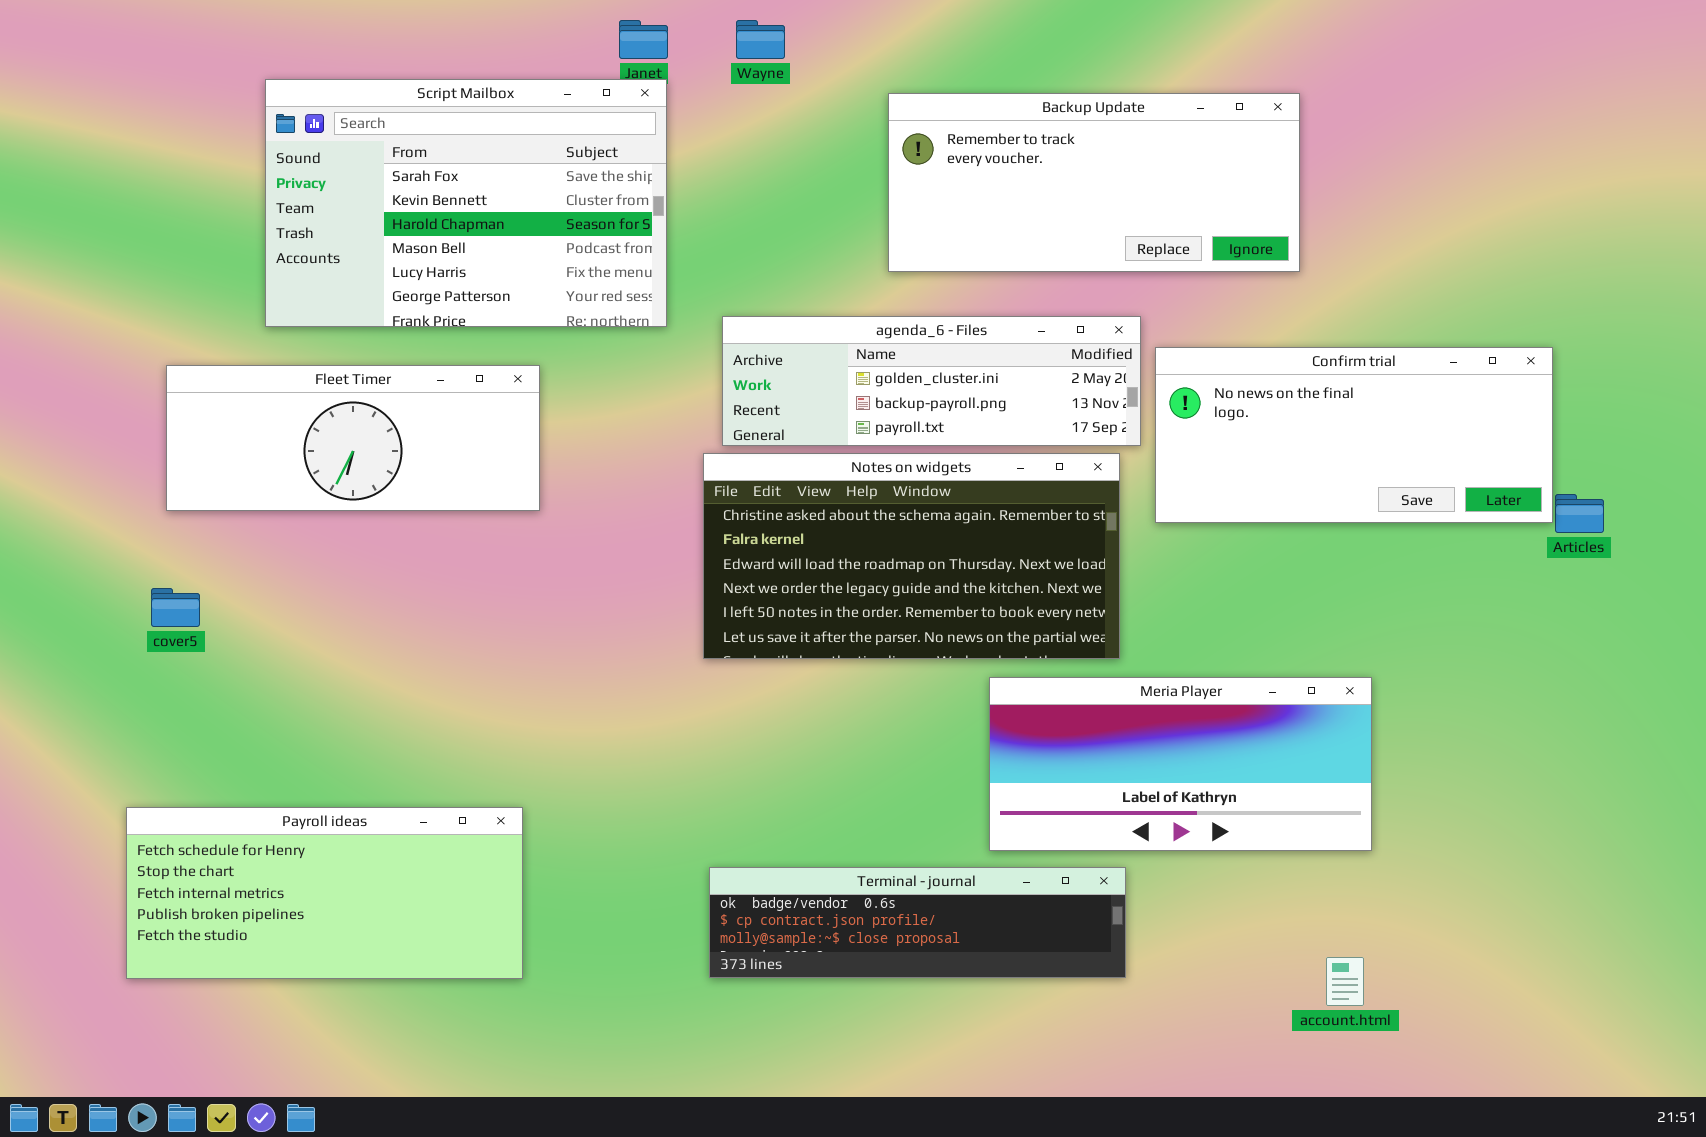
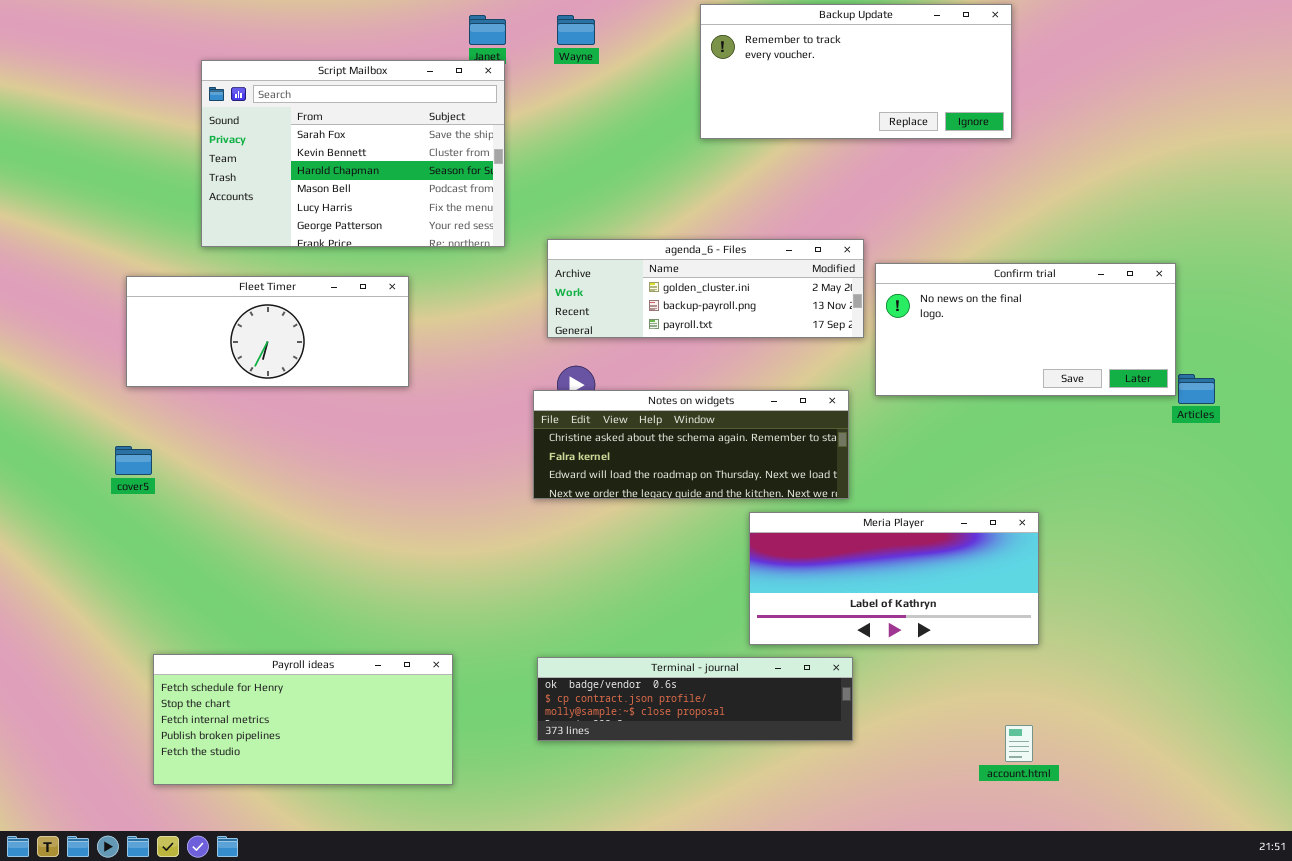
Backup Update: [888,93,1300,272] -> [700,4,1012,139], moved
Notes on widgets: [703,453,1120,659] -> [533,390,849,499], resized
Payroll ideas: [126,807,523,979] -> [153,654,453,785], moved

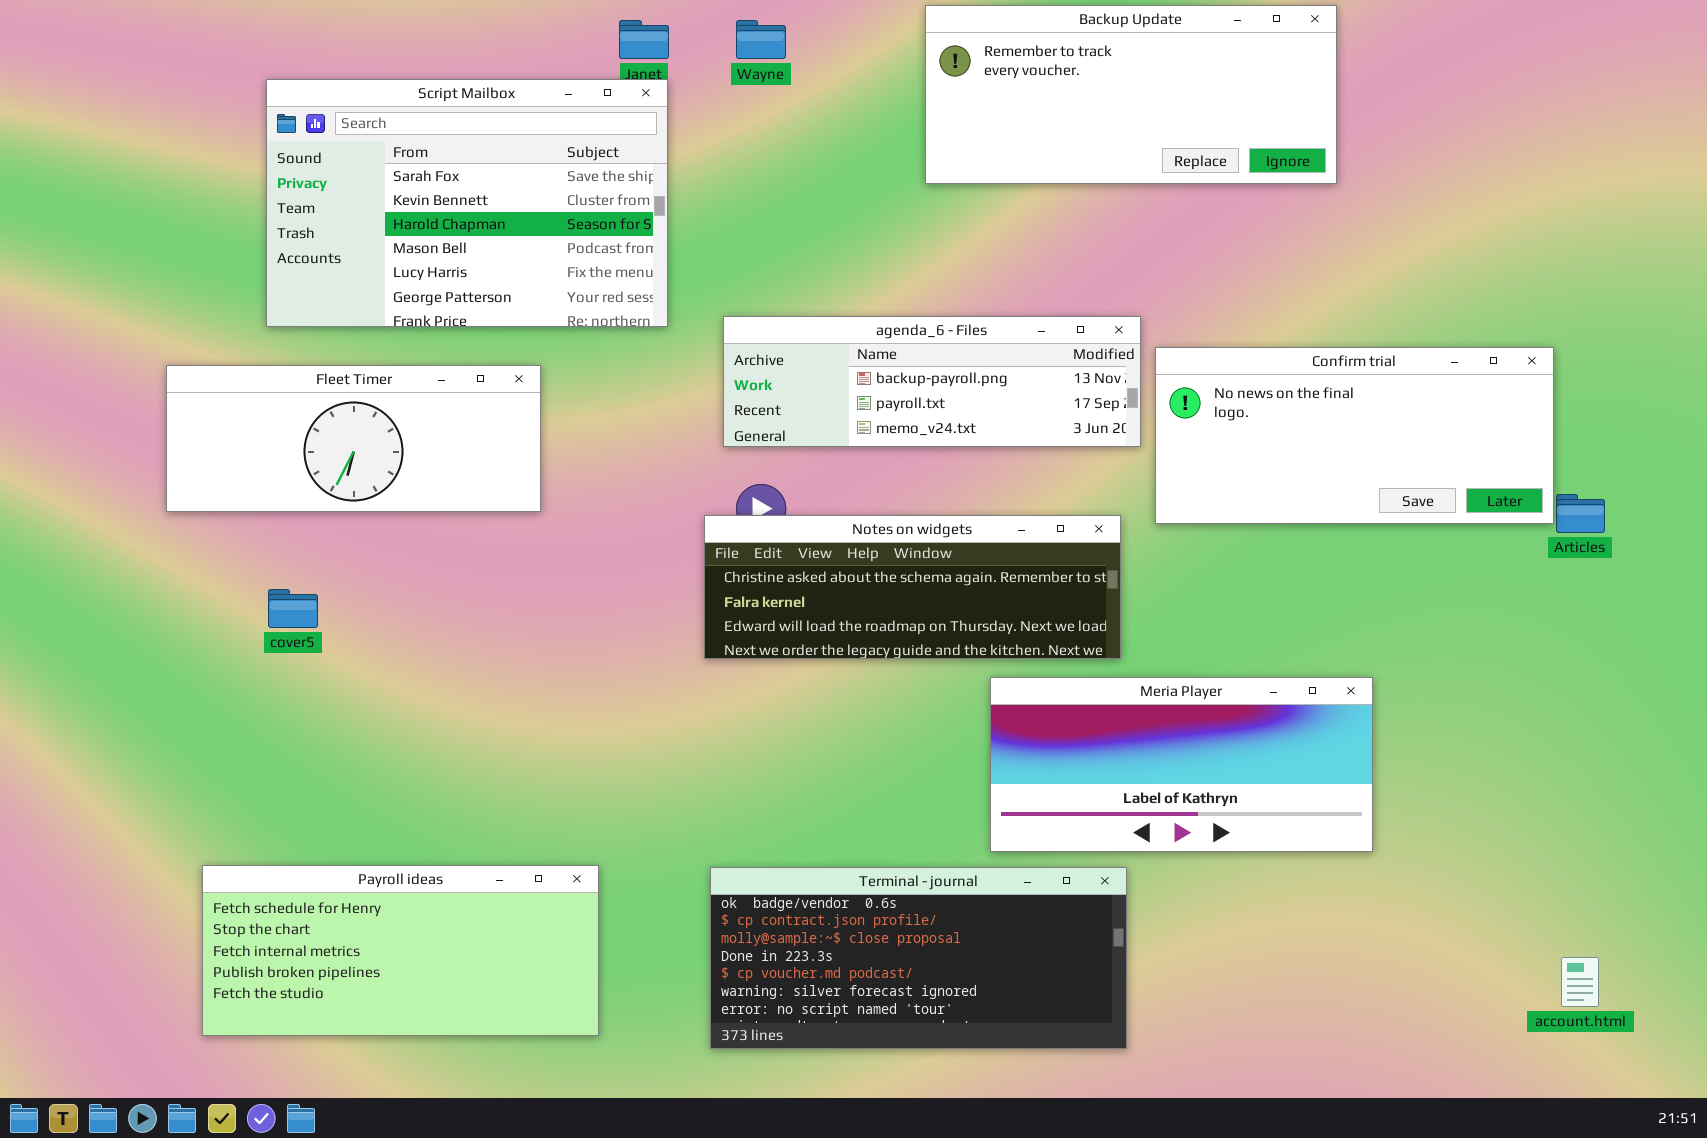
agenda_6 - Files: [547,239,864,338] -> [723,316,1141,447], scrolled down 1 row
cover5: [115,446,152,475] -> [268,589,318,628], moved
Terminal - journal: [537,657,853,741] -> [710,867,1127,1049], resized
account.html: [1005,725,1033,762] -> [1561,957,1599,1007], moved

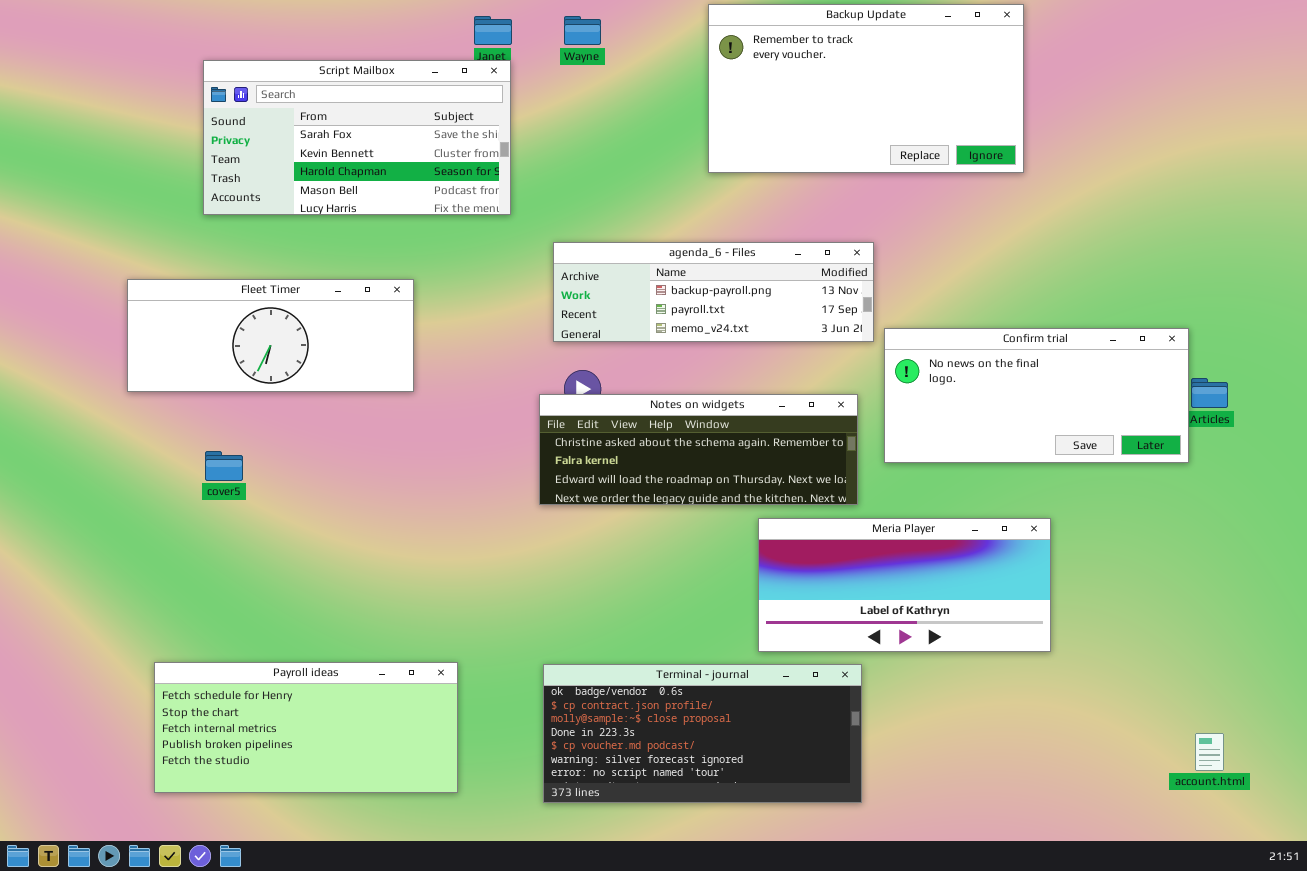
Backup Update: [925,5,1337,184] -> [708,4,1024,173], resized
Script Mailbox: [266,79,668,327] -> [203,60,511,215], resized
Confirm trial: [1155,347,1554,524] -> [884,328,1189,463], moved

